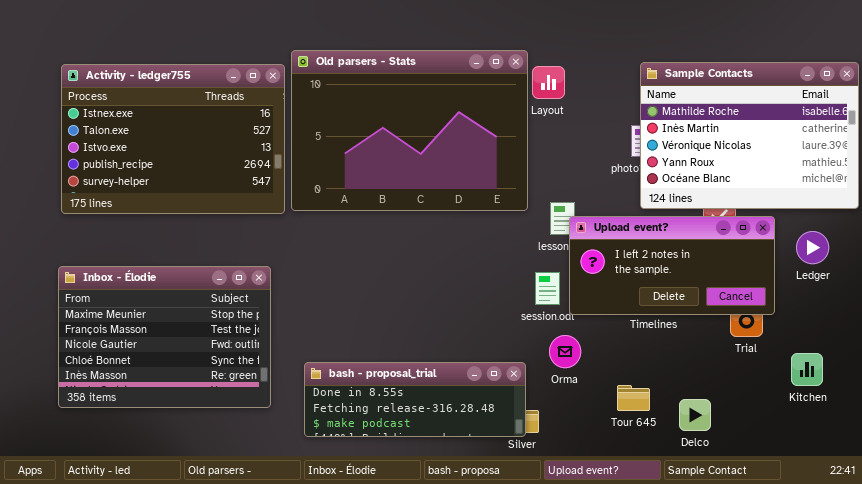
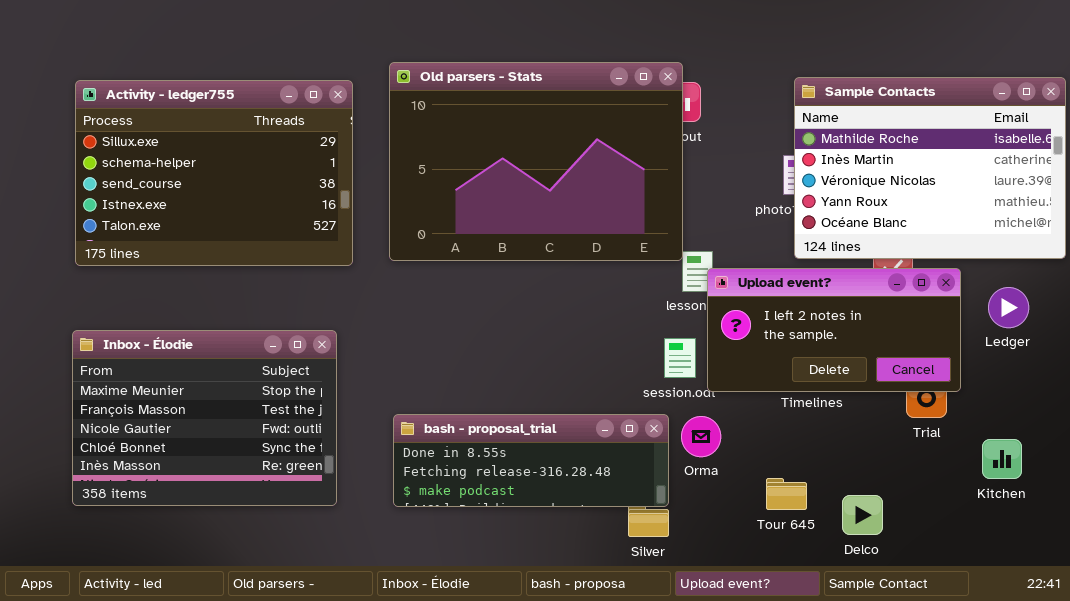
Old parsers - Stats: [291,50,528,211] -> [389,62,683,261], moved
Activity - ledger755: [61,64,285,214] -> [75,80,353,266], scrolled up 3 rows
bash - proposal_trial: [304,362,526,437] -> [393,414,669,507], moved

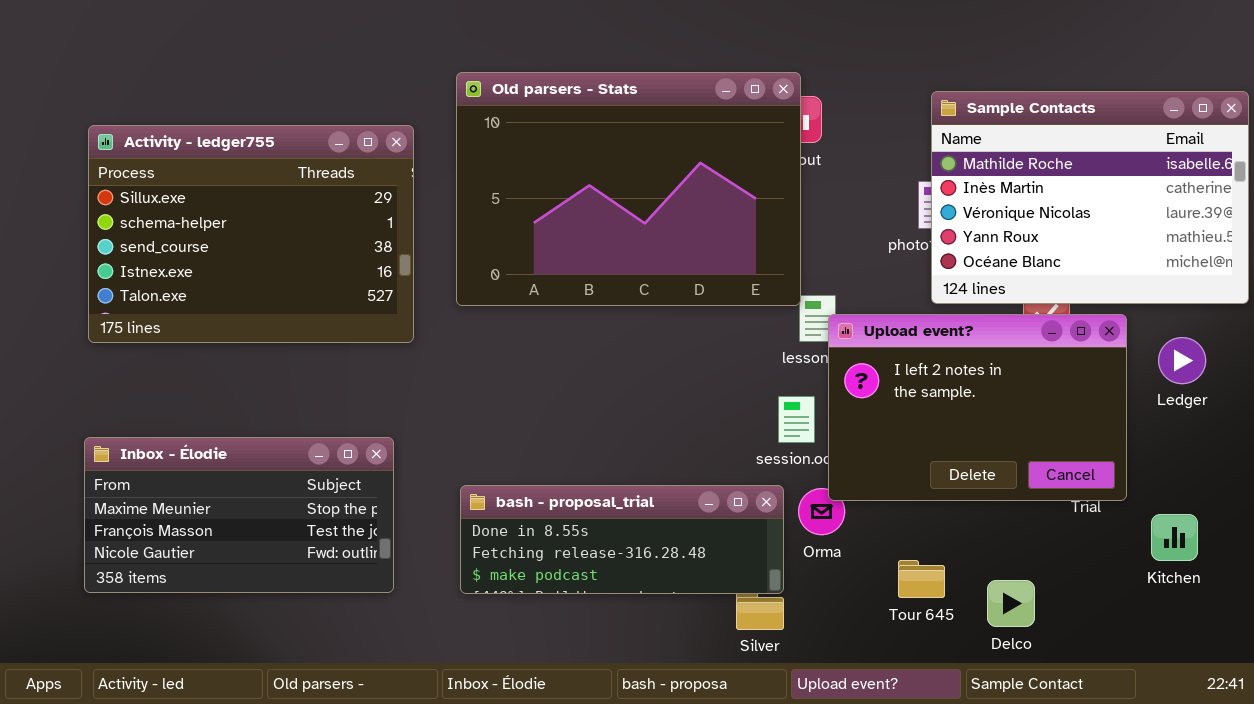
Activity - ledger755: [75,80,353,266] -> [88,125,414,343], moved
Upload event?: [707,268,961,392] -> [828,314,1127,501], resized
Inbox - Élodie: [72,330,337,506] -> [84,437,394,593], resized

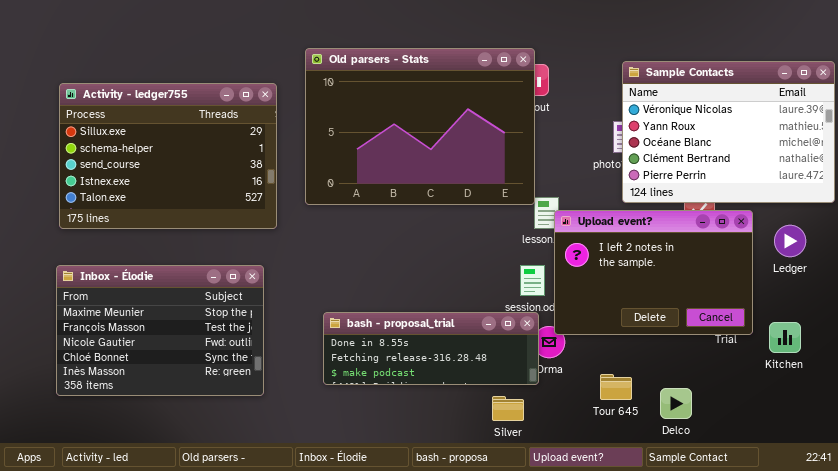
Sample Contacts: [931,91,1249,304] -> [622,61,835,203], scrolled down 2 rows
Inbox - Élodie: [84,437,394,593] -> [56,265,264,396], resized
bash - proposal_trial: [460,485,784,594] -> [323,312,539,385], moved
Kitchen: [1151,514,1198,561] -> [769,322,801,353], moved

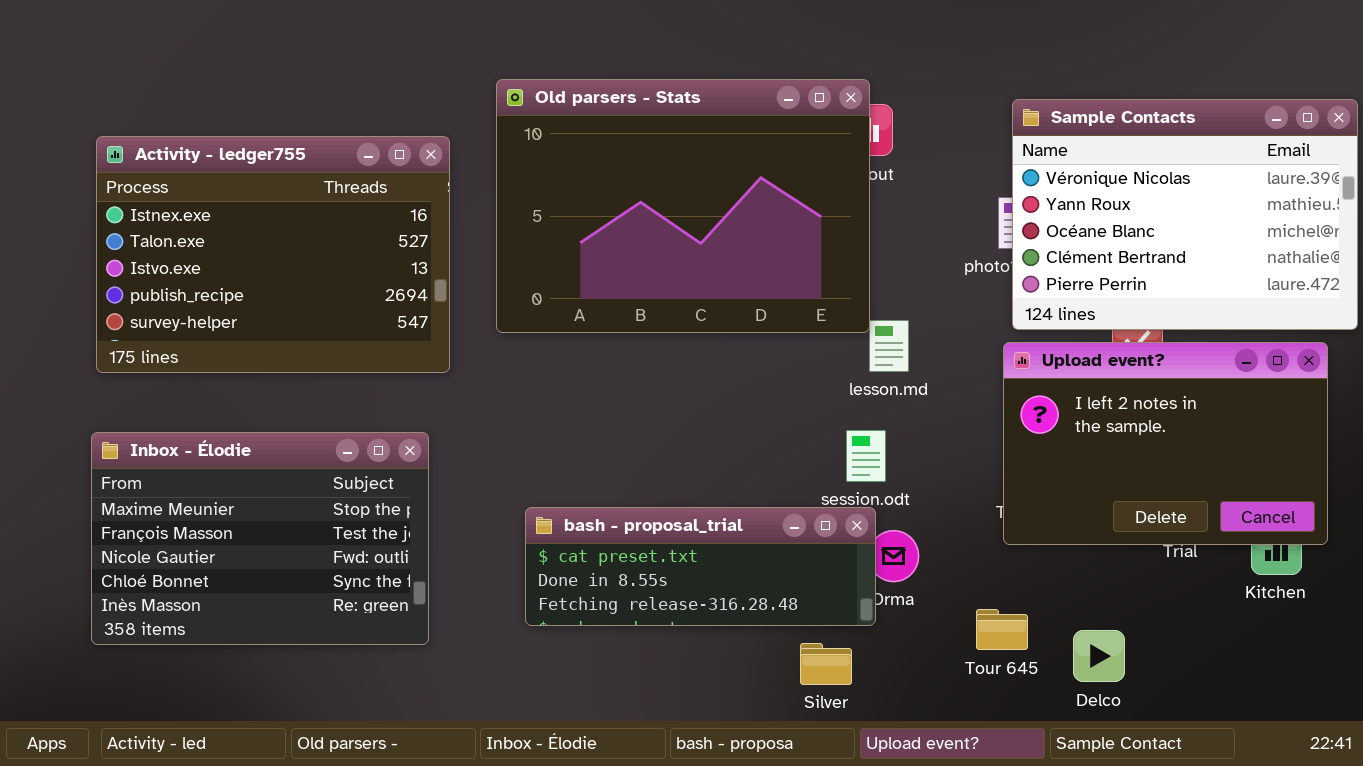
Activity - ledger755: [59,83,277,229] -> [96,136,450,373], scrolled down 3 rows
Upload event?: [554,210,753,335] -> [1003,342,1328,545], moved
bash - proposal_trial: [323,312,539,385] -> [525,507,876,626], scrolled up 1 row

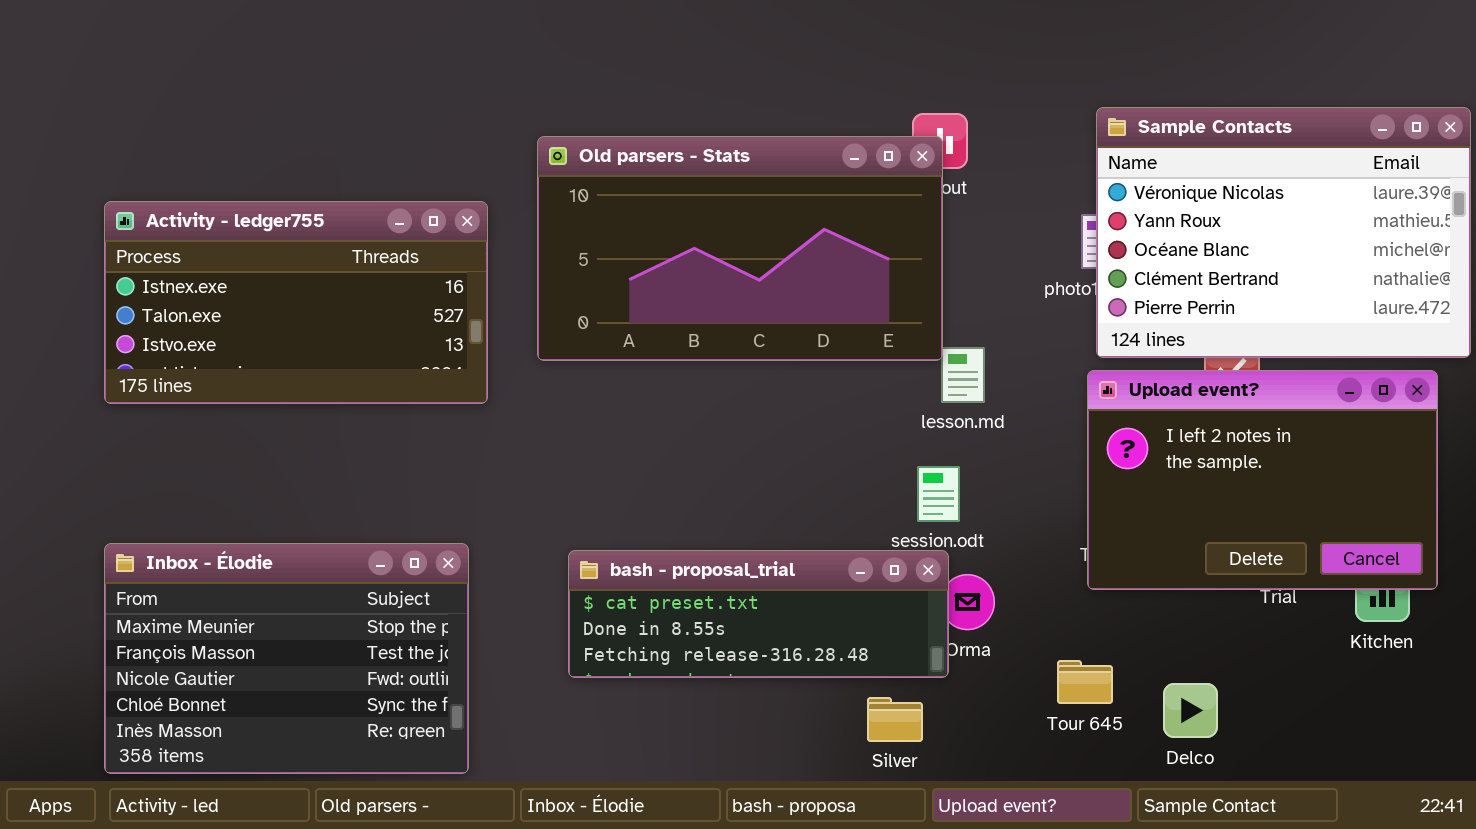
Old parsers - Stats: [496,79,870,333] -> [537,136,943,361], resized
Activity - ledger755: [96,136,450,373] -> [104,201,488,404], resized
Inbox - Élodie: [91,432,429,645] -> [104,543,469,774], moved

